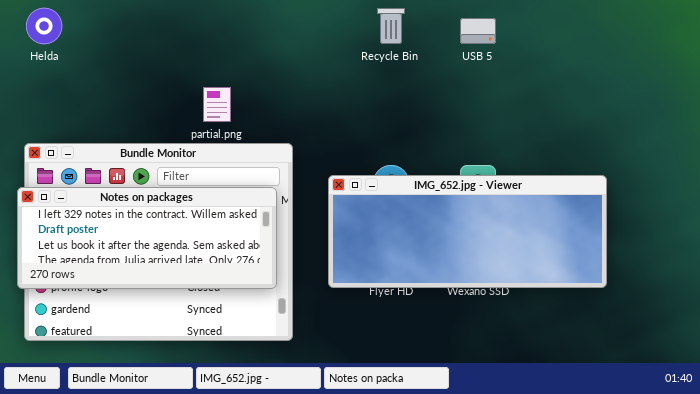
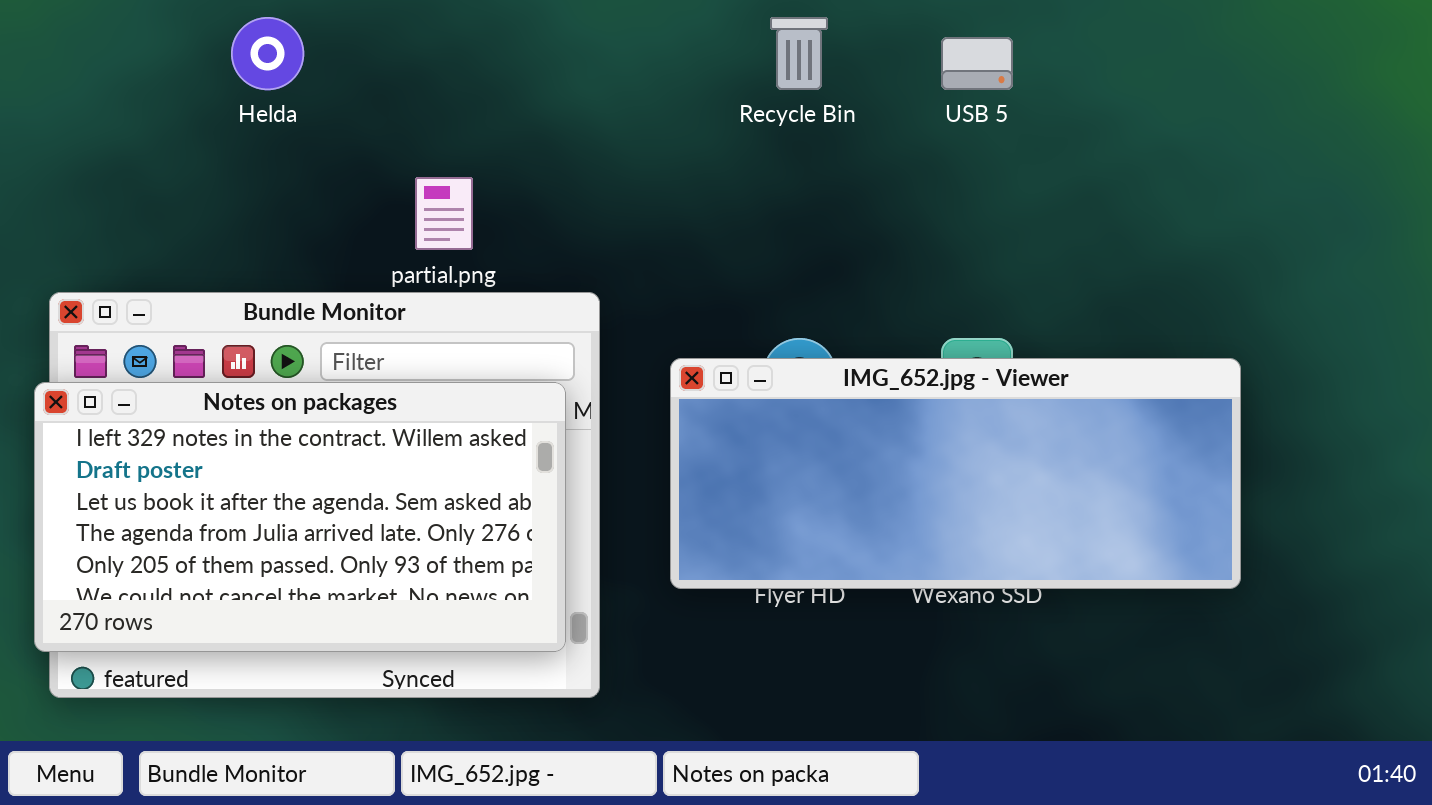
Helda: [26,8,62,44] -> [231,17,304,90], moved
Notes on packages: [17,187,277,289] -> [34,382,566,652], resized

